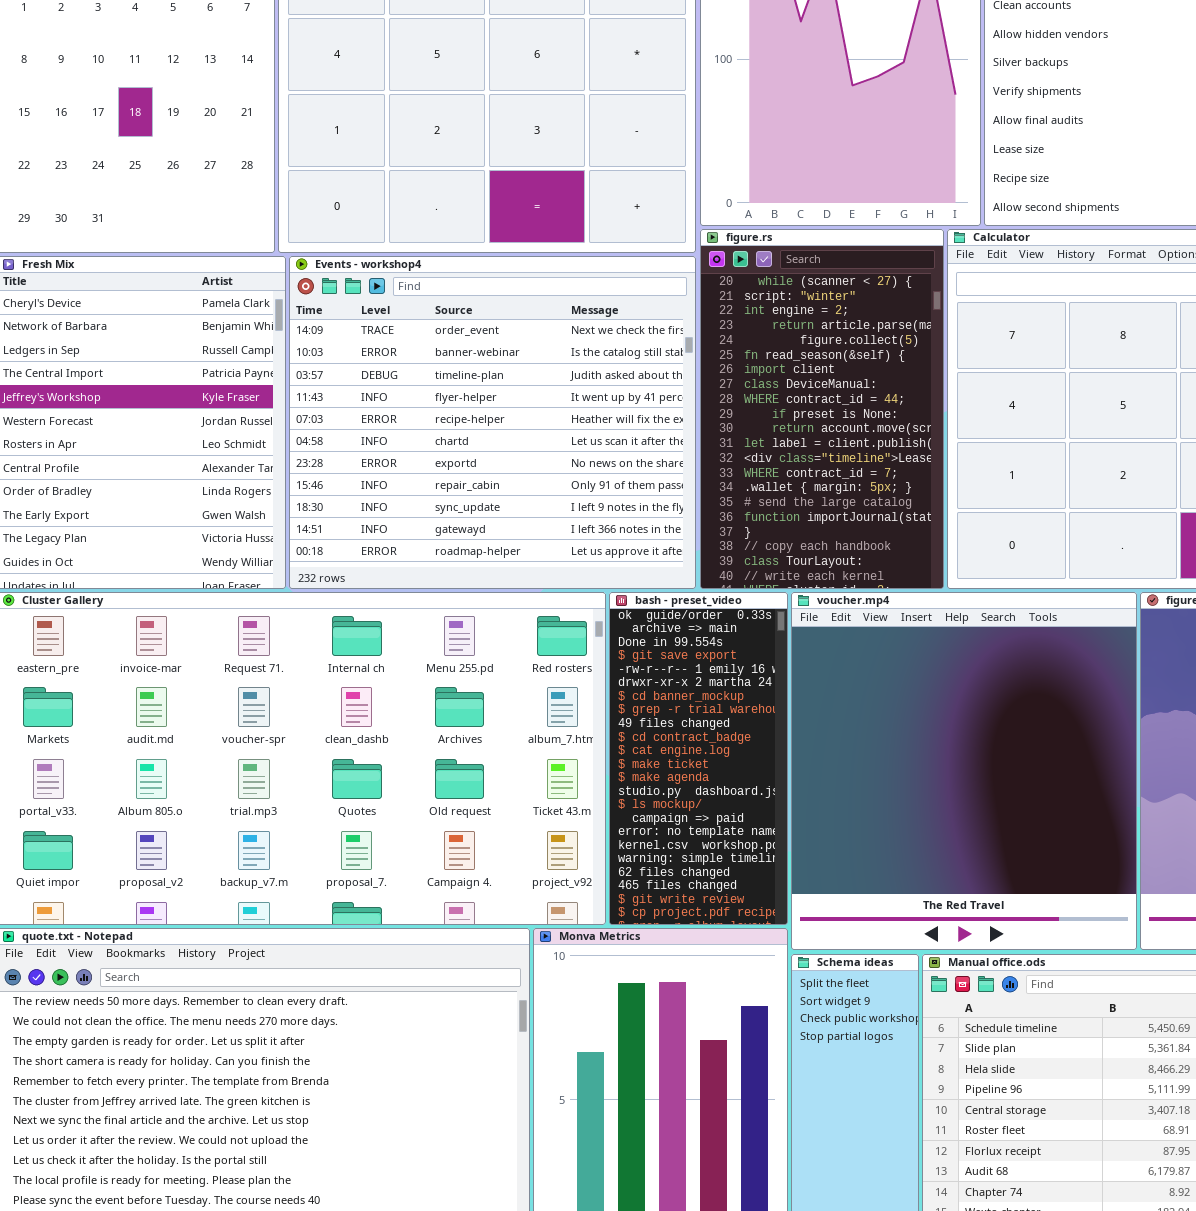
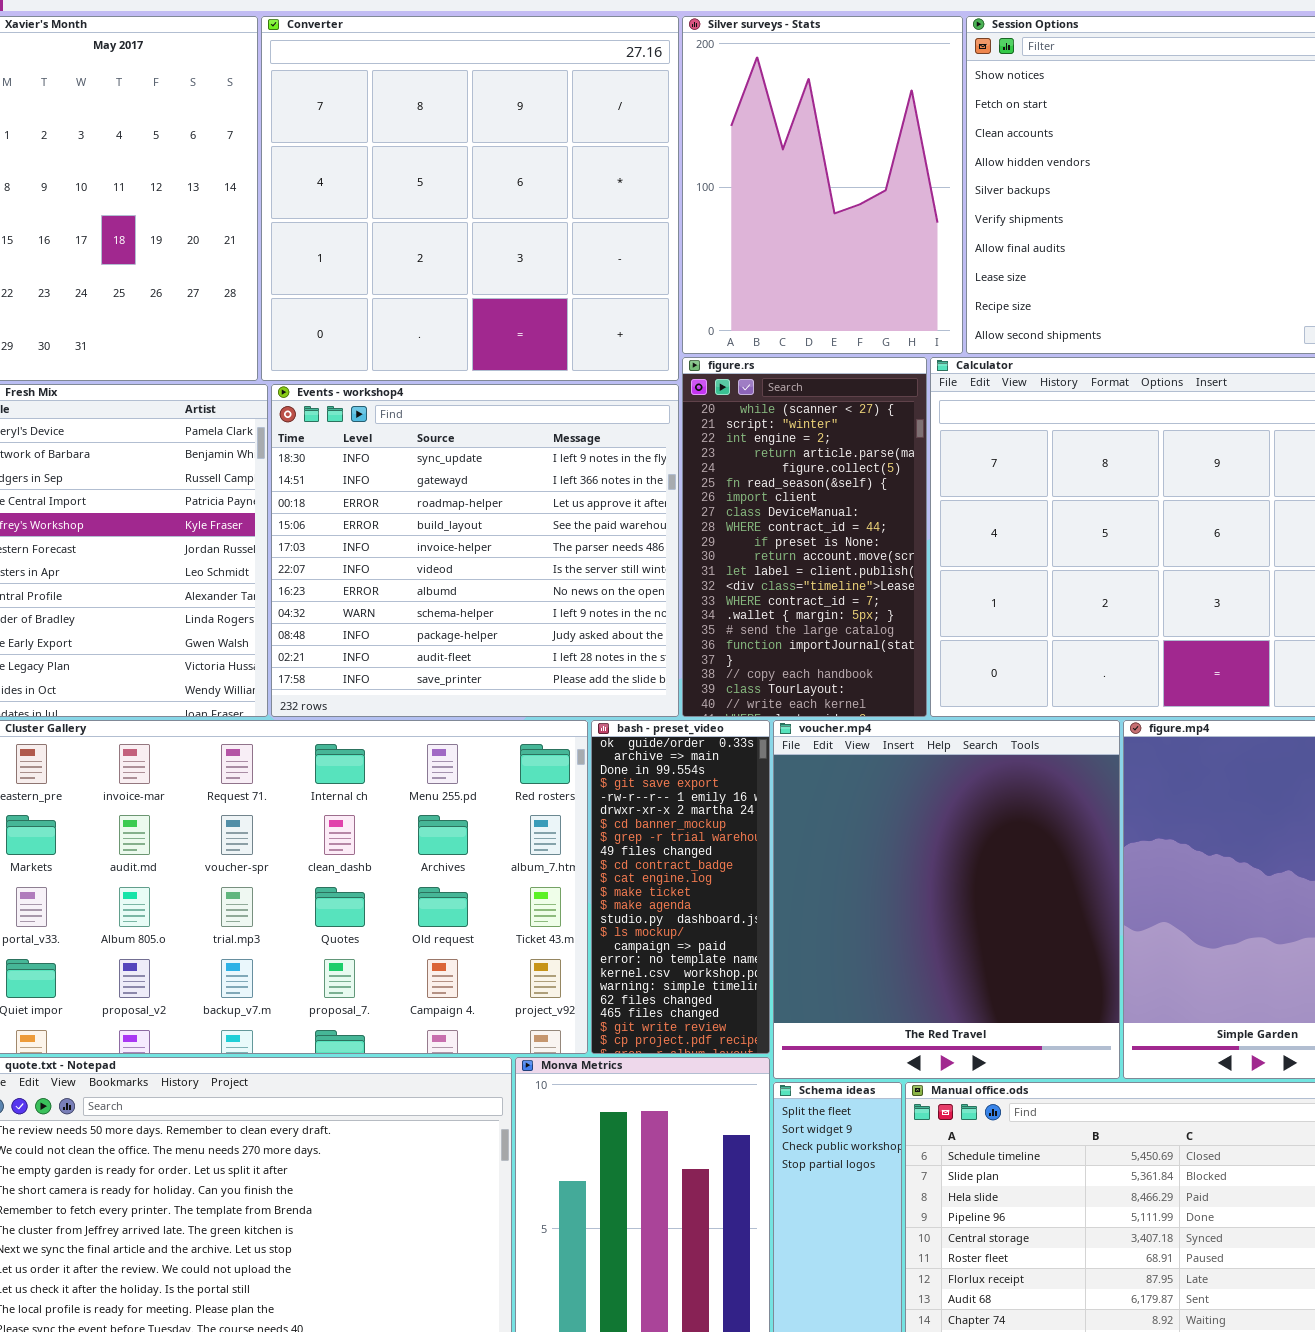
Events - workshop4: [289,256,696,589] -> [271,384,679,717], scrolled down 8 rows

